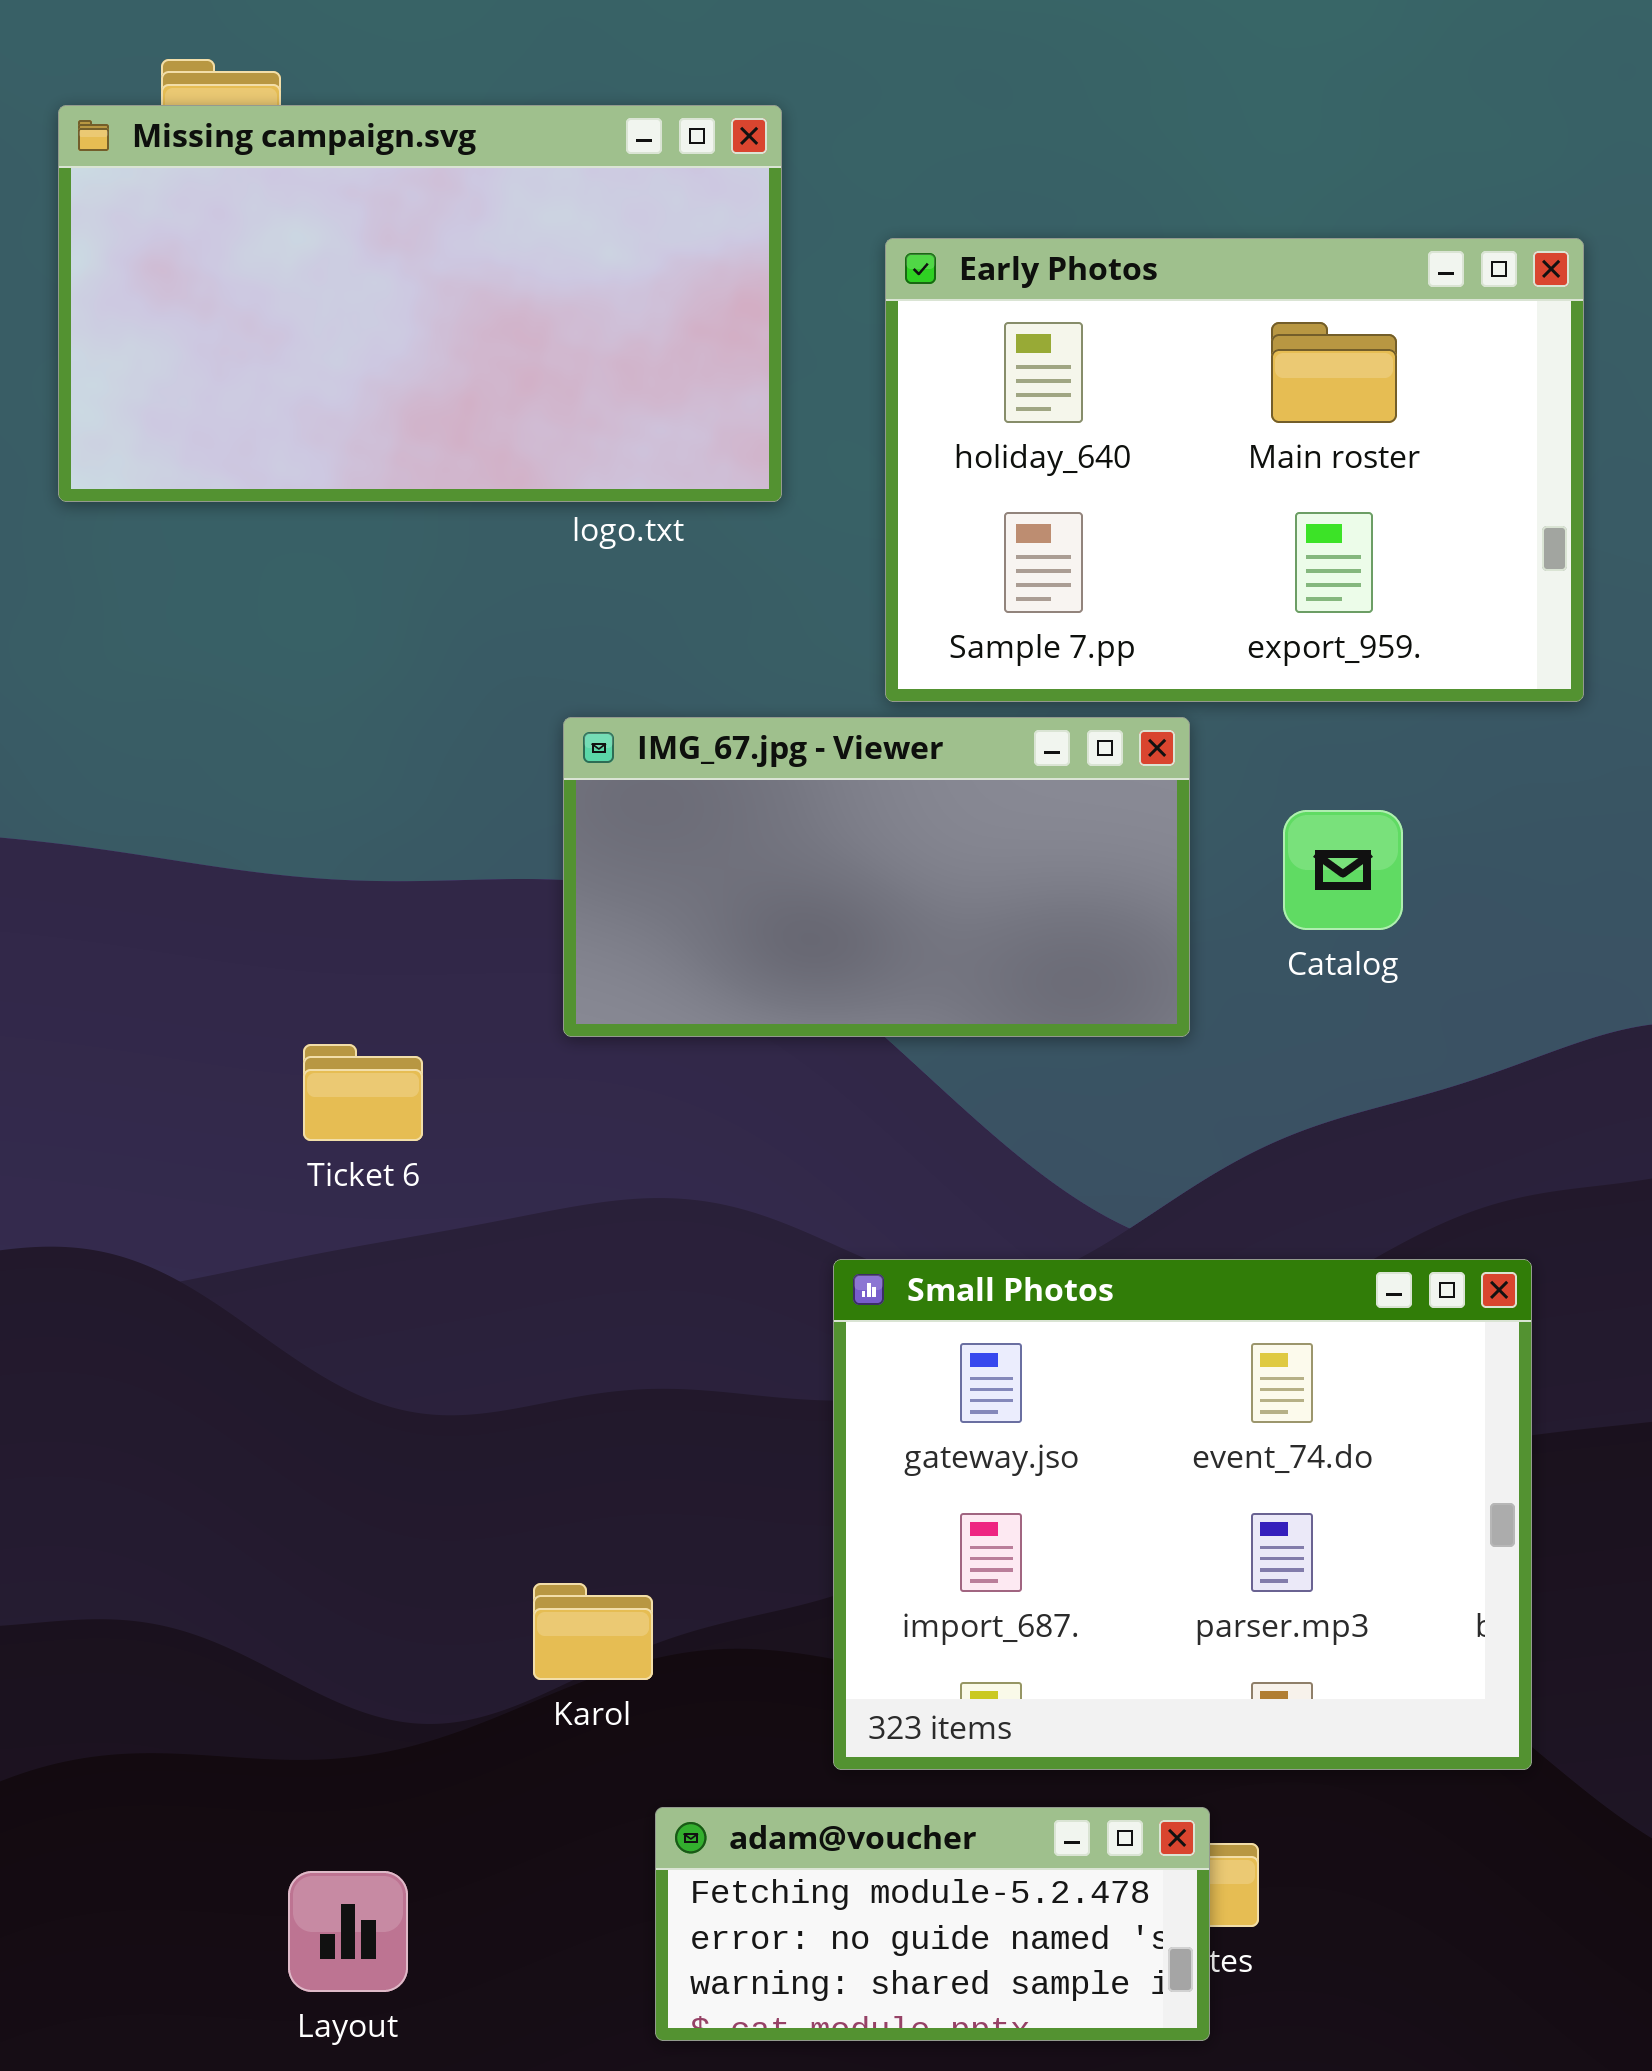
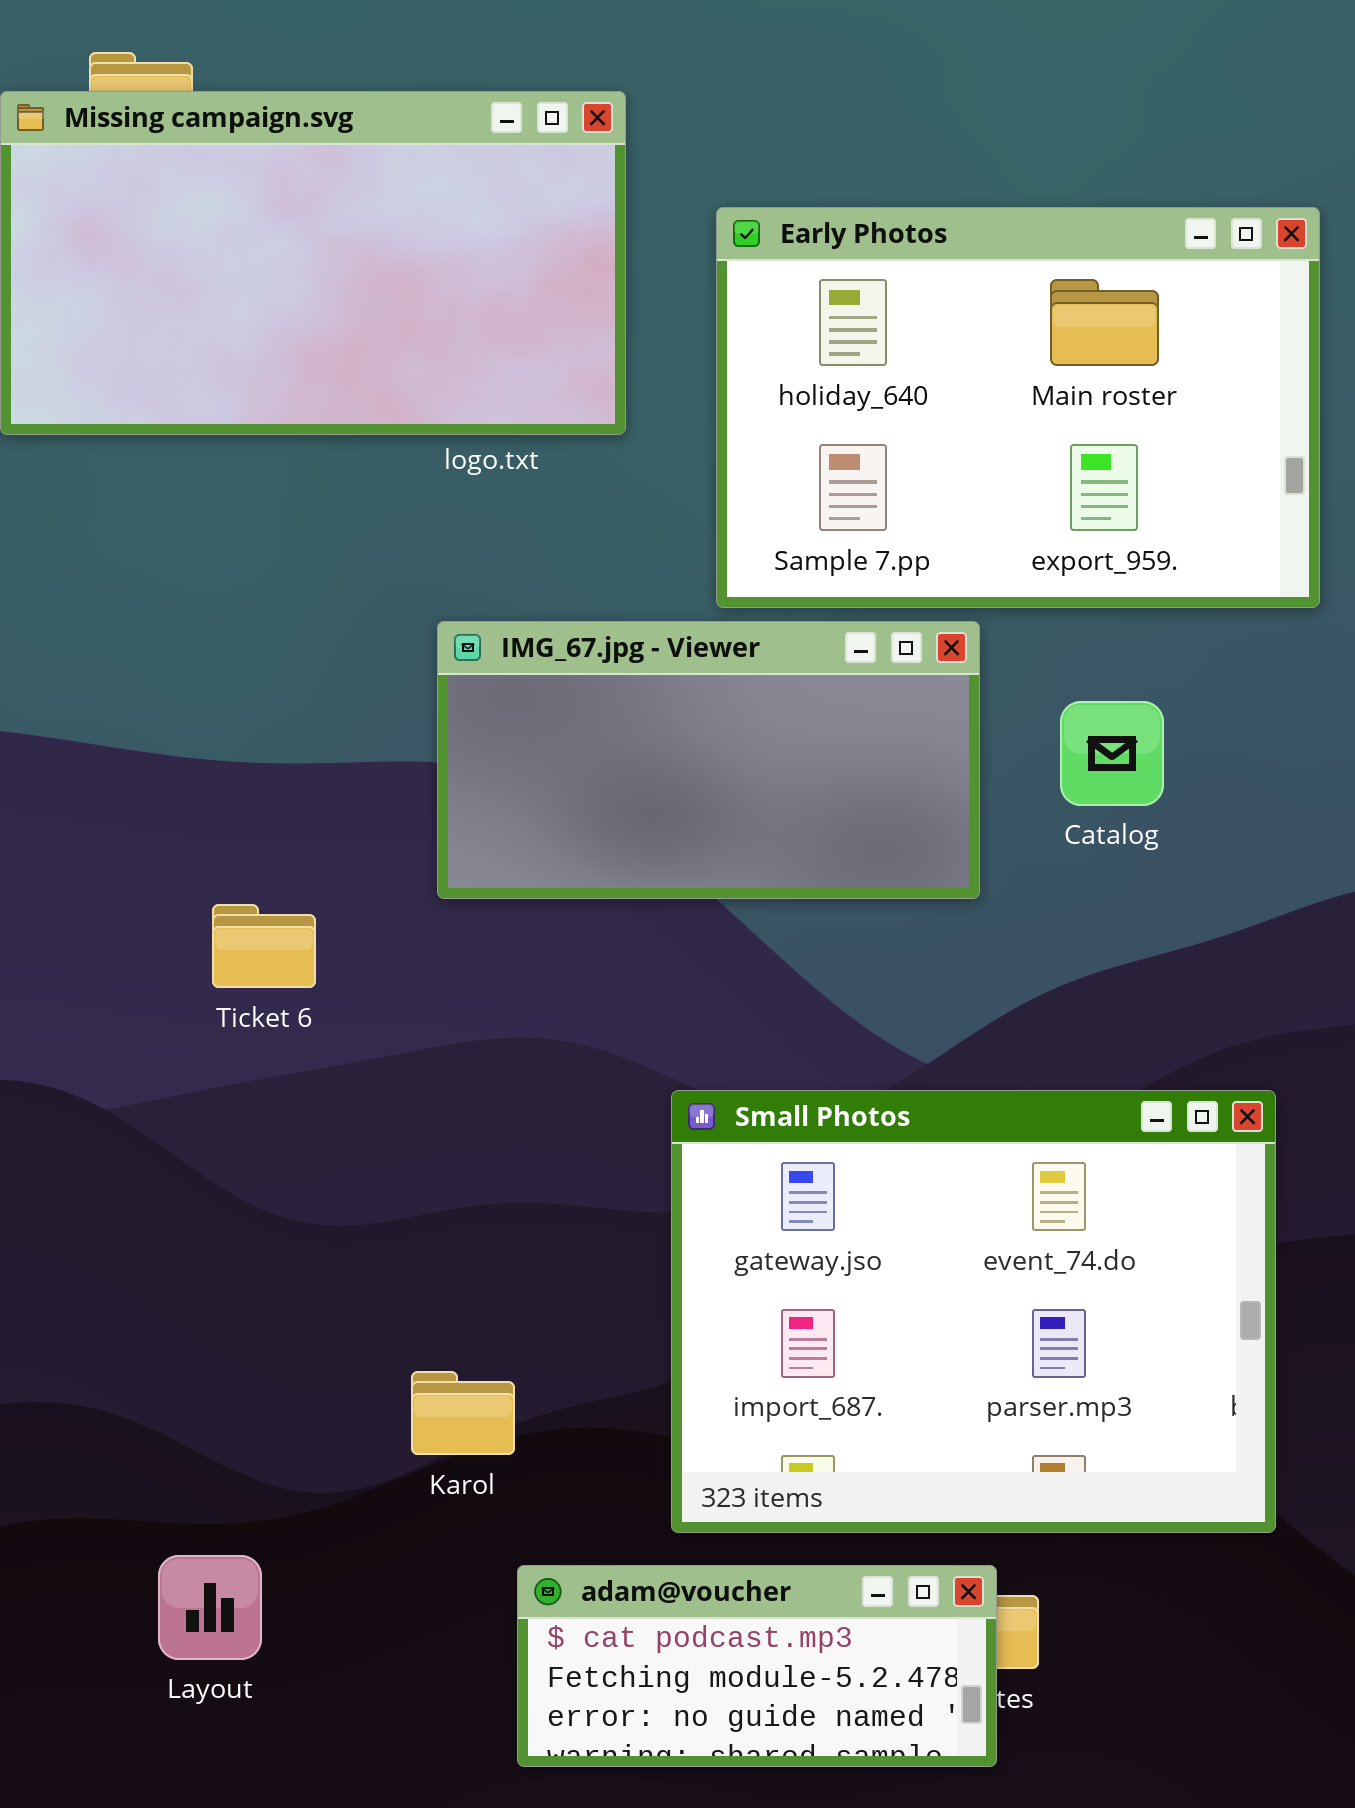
adam@voucher: [655,1807,1210,2041] -> [517,1565,997,1767], scrolled up 1 row
Layout: [288,1871,408,1992] -> [158,1555,262,1660], moved

